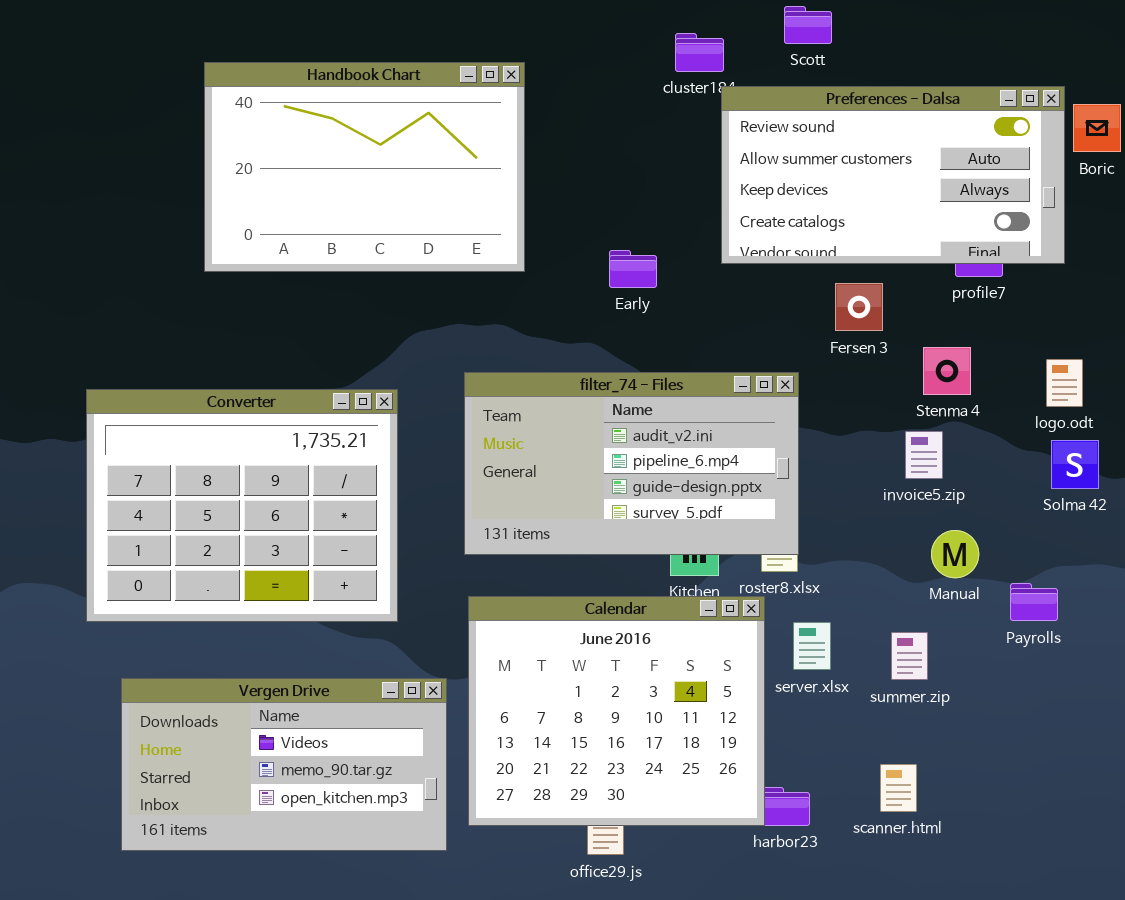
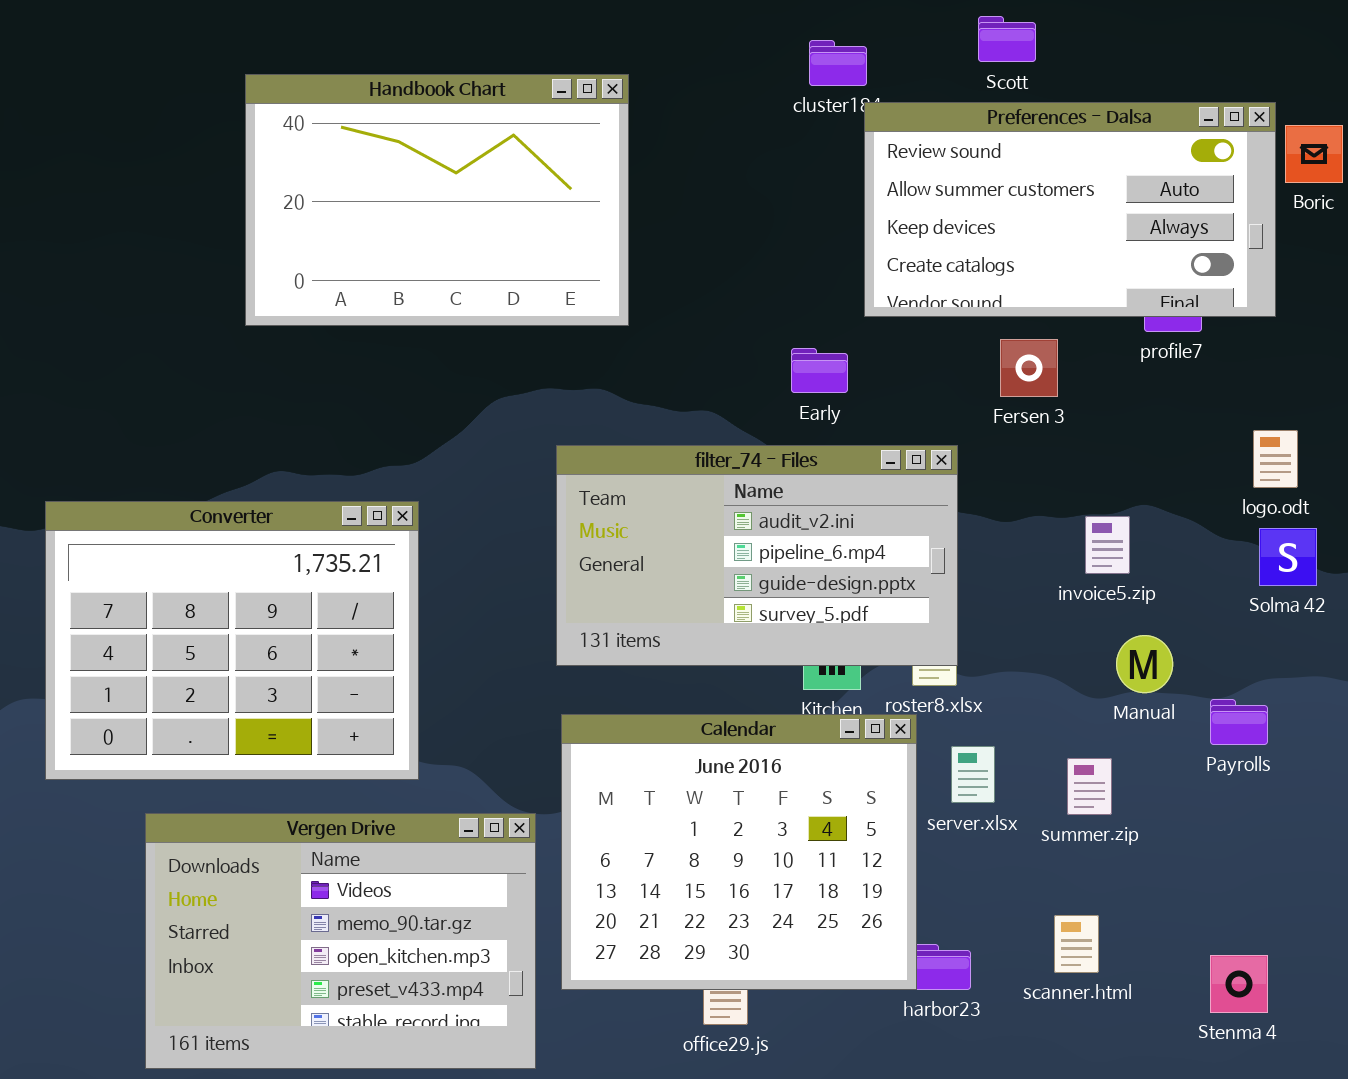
Scott: [784,6,832,44] -> [978,16,1036,62], moved
Early: [609,250,657,288] -> [791,348,848,393], moved
Stenma 4: [923,347,971,395] -> [1210,955,1268,1013], moved
Converter: [86,389,398,622] -> [45,501,419,780], moved
Vergen Drive: [121,678,447,851] -> [145,813,536,1069], resized

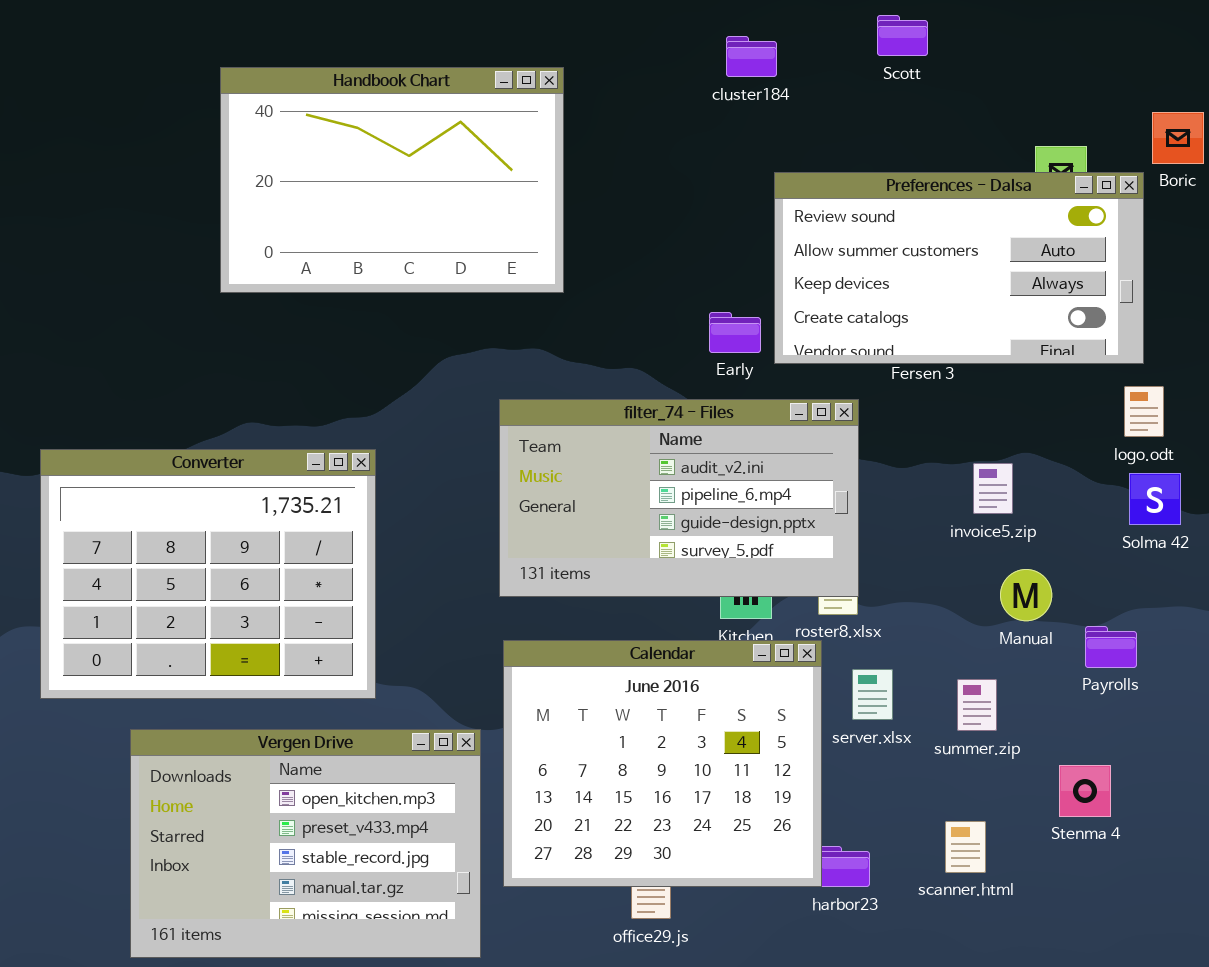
Preferences - Dalsa: [864,102,1276,317] -> [774,172,1144,364], moved
Vergen Drive: [145,813,536,1069] -> [130,729,481,958], scrolled down 2 rows
Stenma 4: [1210,955,1268,1013] -> [1059,765,1111,817], moved

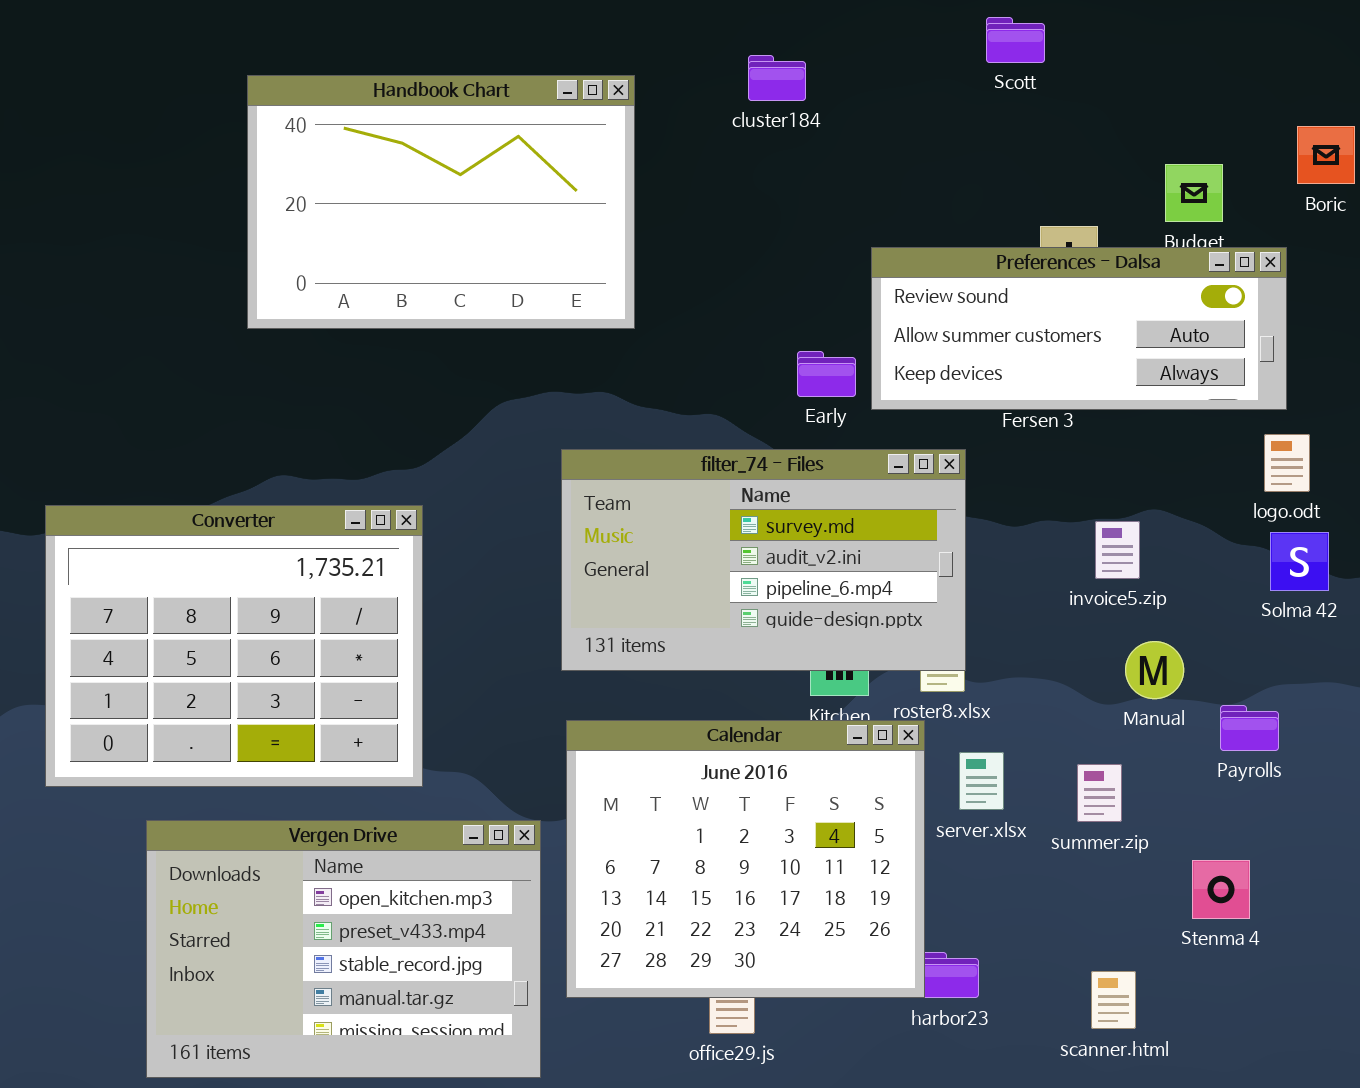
cluster184: [726,36,777,77] -> [748,55,806,101], moved
Preferences - Dalsa: [774,172,1144,364] -> [871,247,1287,410], resized
filter_74 - Files: [499,399,859,597] -> [561,449,966,671], scrolled up 1 row
scanner.html: [945,821,986,873] -> [1091,971,1136,1029], moved

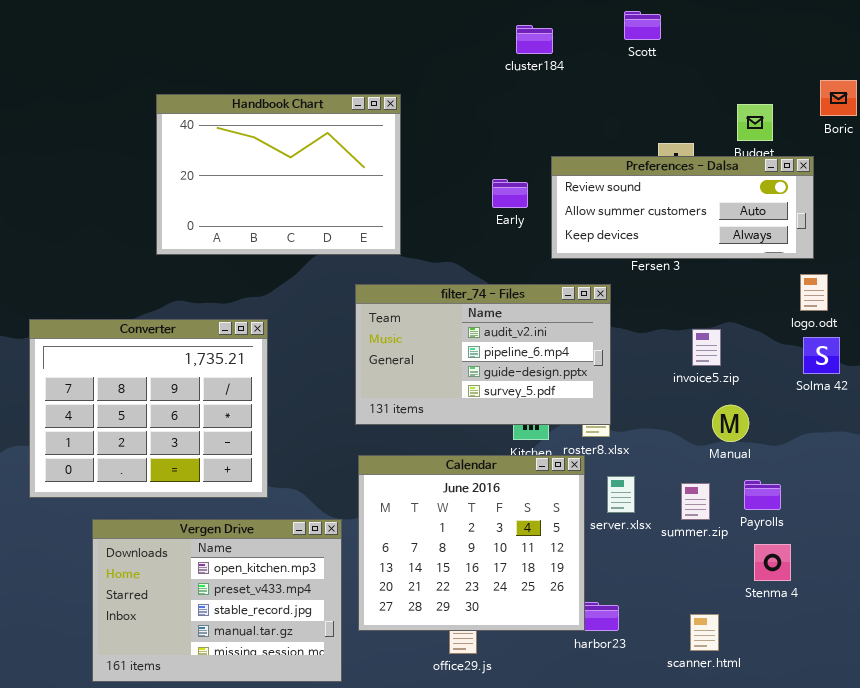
cluster184: [748,55,806,101] -> [516,25,553,54], moved
Handbook Chart: [247,75,635,329] -> [156,94,401,255], moved
Early: [797,351,856,397] -> [492,179,528,208], moved
filter_74 - Files: [561,449,966,671] -> [355,284,611,425], scrolled down 1 row
Payrolls: [1220,705,1279,751] -> [744,480,781,510], moved

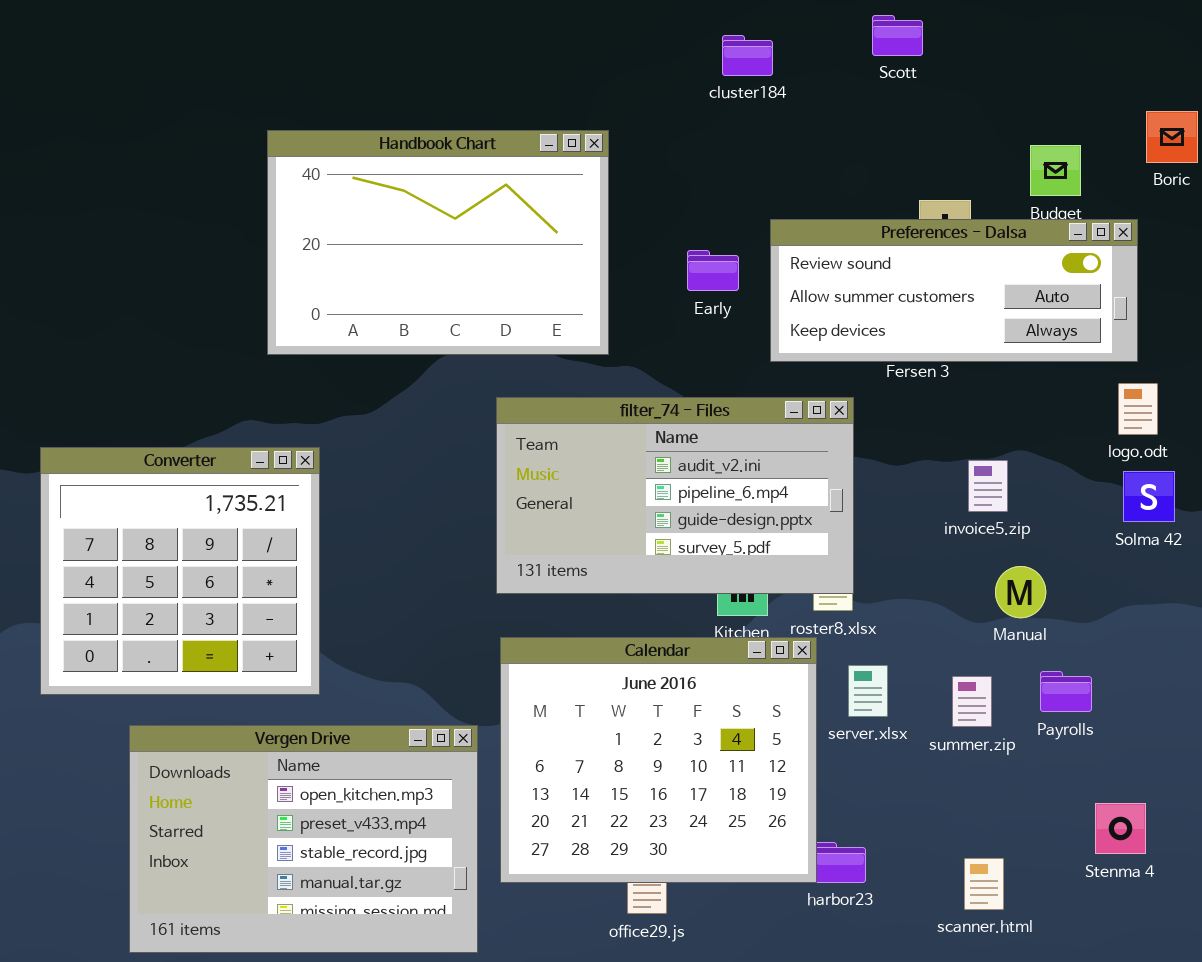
Handbook Chart: [156,94,401,255] -> [267,130,609,355], moved
Converter: [29,319,268,498] -> [40,447,320,695], resized
Stenma 4: [754,544,791,581] -> [1095,803,1146,854], moved

